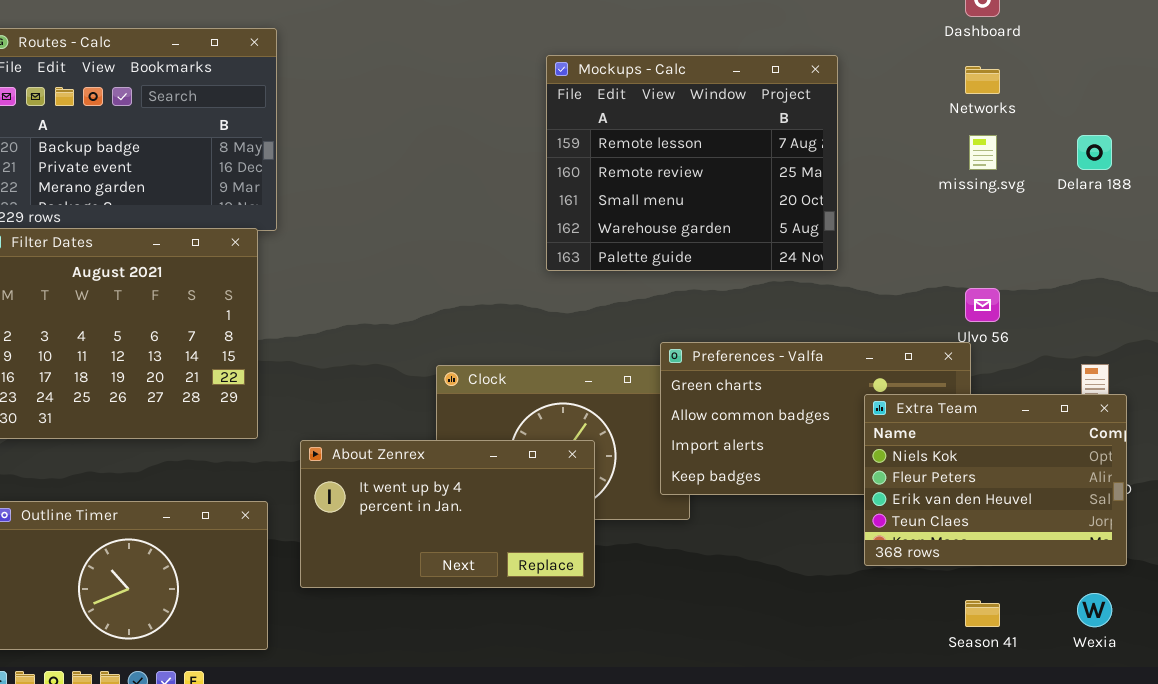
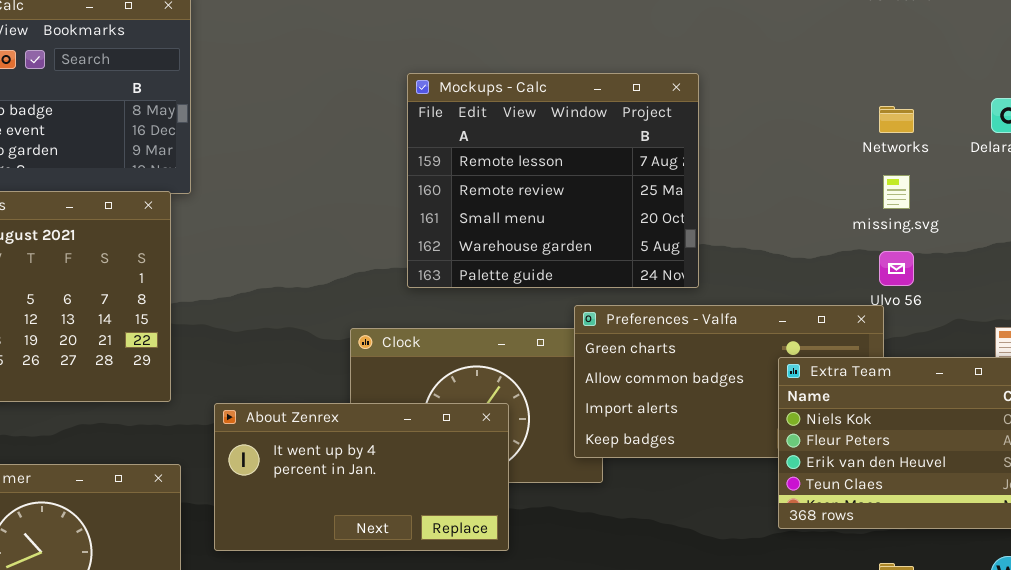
Mockups - Calc: [546,55,838,271] -> [407,73,699,288], moved
Networks: [965,66,1000,94] -> [879,106,914,133], moved
missing.svg: [969,135,997,170] -> [883,175,910,209], moved

